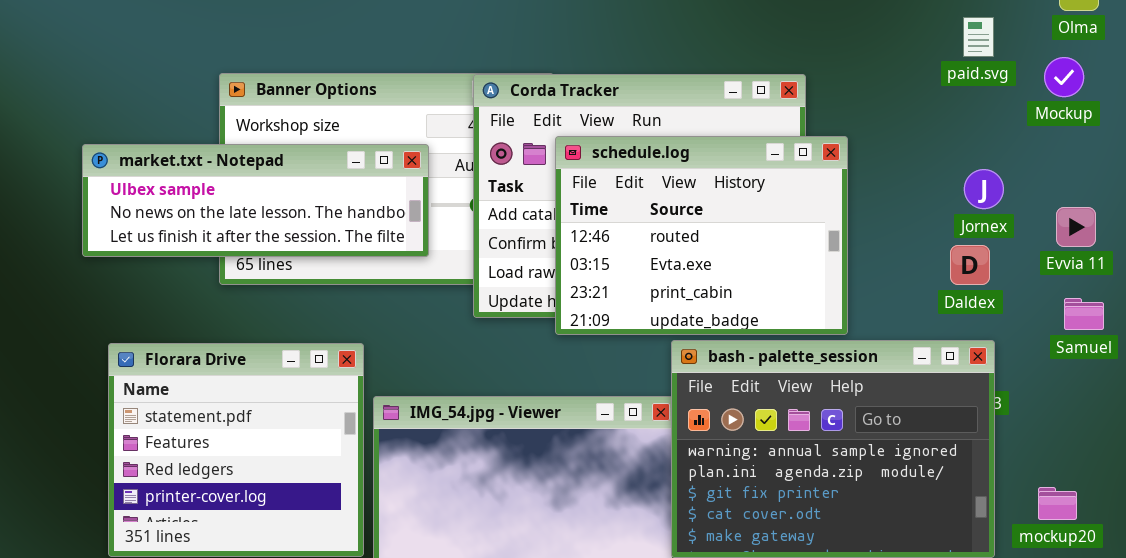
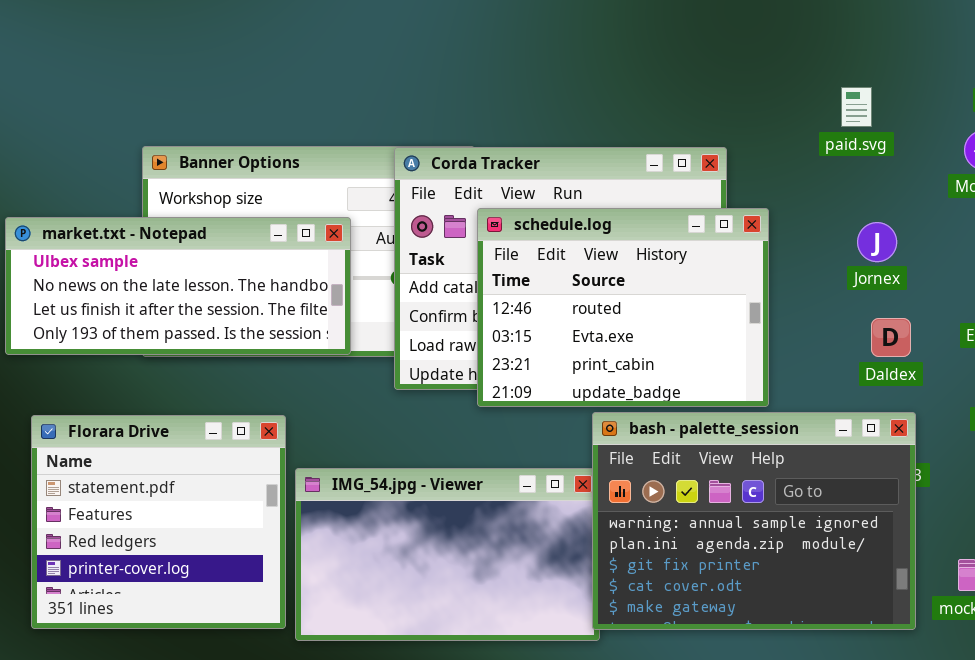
paid.svg: [963,17,994,57] -> [841,87,872,127], moved
market.txt - Notepad: [82,144,429,257] -> [5,217,351,355], resized
Jornex: [964,169,1004,209] -> [857,222,897,262], moved

